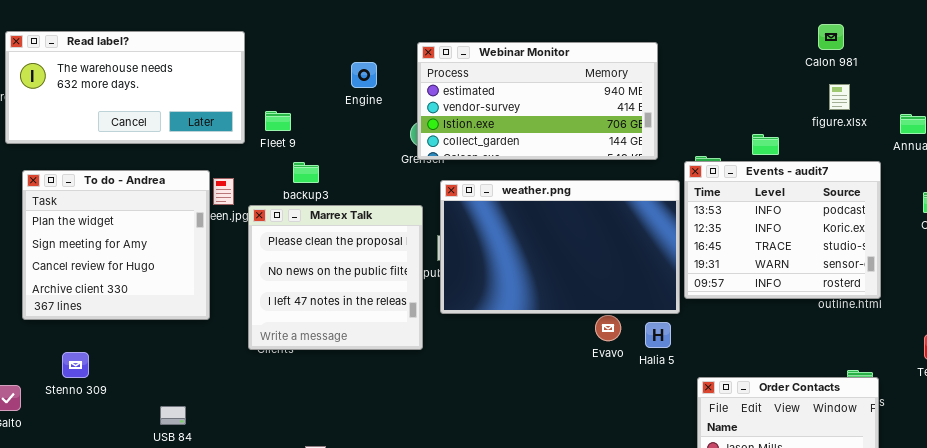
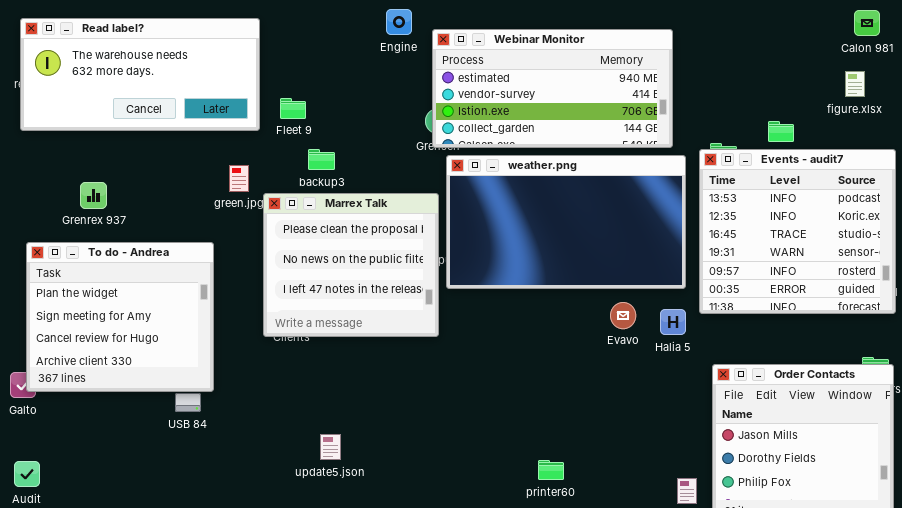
Calon 981: [818,24,844,50] -> [854,10,880,36], moved
Engine: [351,62,377,88] -> [386,9,412,35], moved
Events - audit7: [684,161,881,299] -> [699,149,896,314], resized
To do - Andrea: [22,170,210,320] -> [26,242,214,392], moved
weather.png: [440,180,680,314] -> [446,155,686,289], moved

